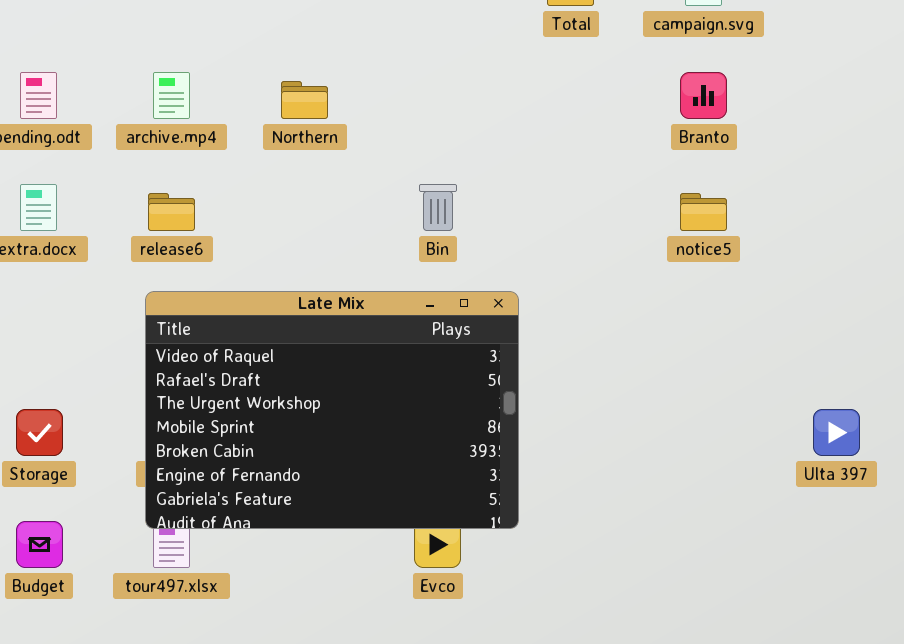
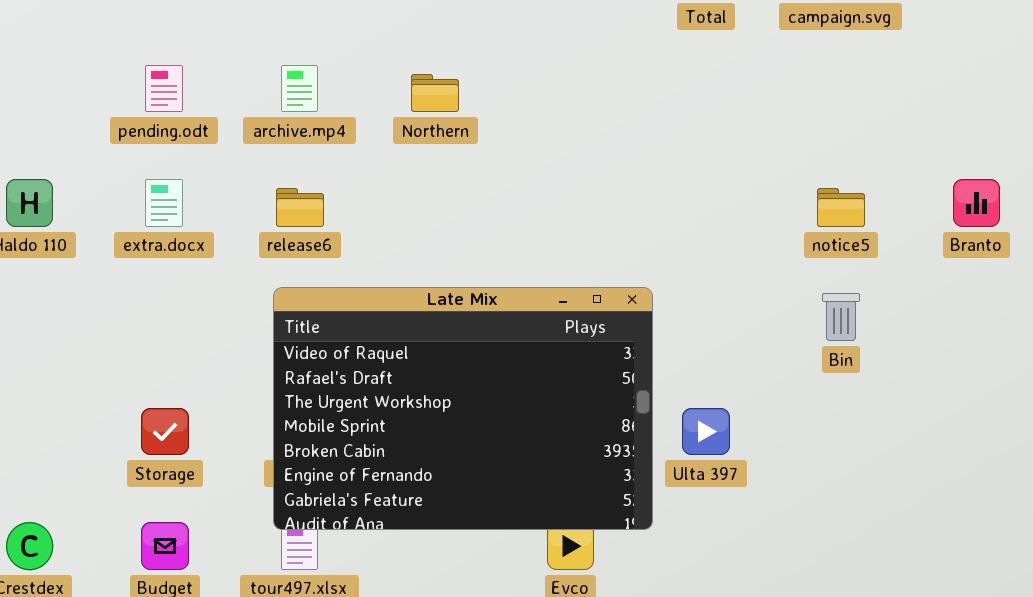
Branto: [680,72,727,119] -> [953,179,1000,227], moved
Bin: [419,184,457,231] -> [822,293,860,341], moved
Ulta 397: [813,409,860,456] -> [682,408,730,455], moved

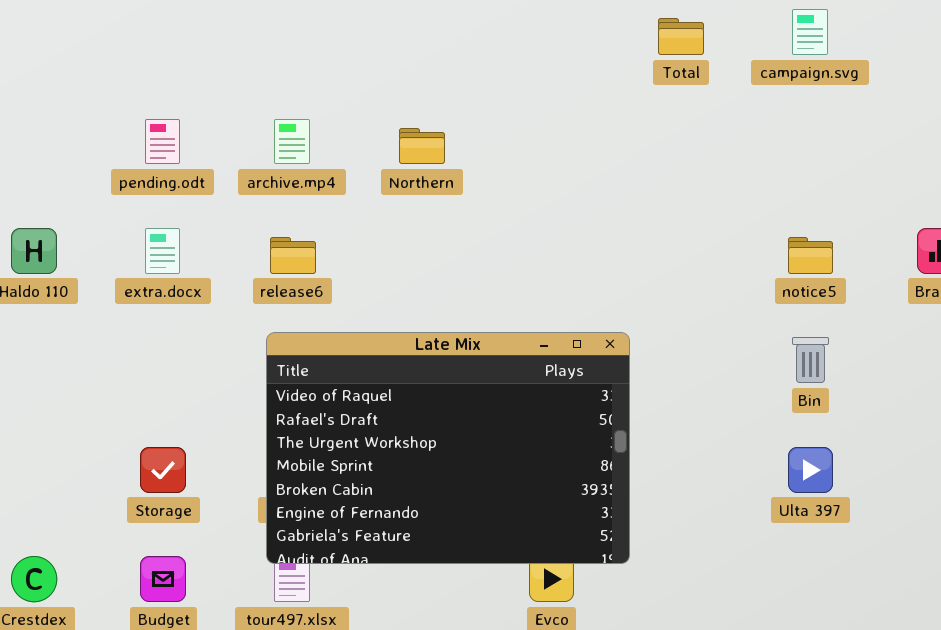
Ulta 397: [682,408,730,455] -> [788,447,833,493], moved

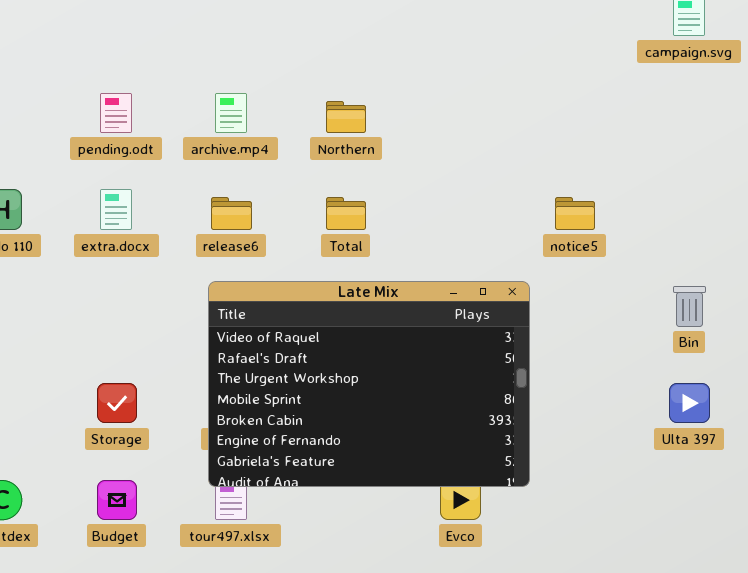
Total: [658,18,704,55] -> [326,197,366,230], moved
notice5: [788,237,833,274] -> [555,197,595,230], moved

